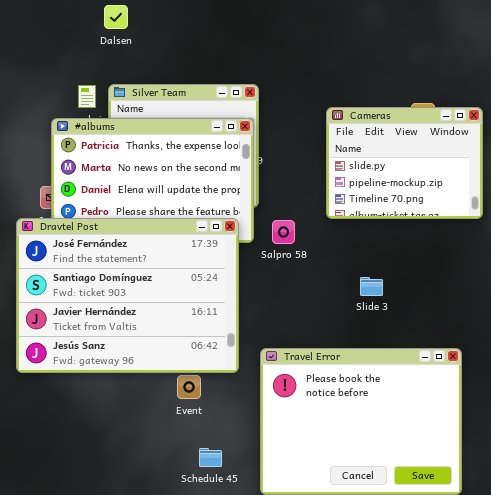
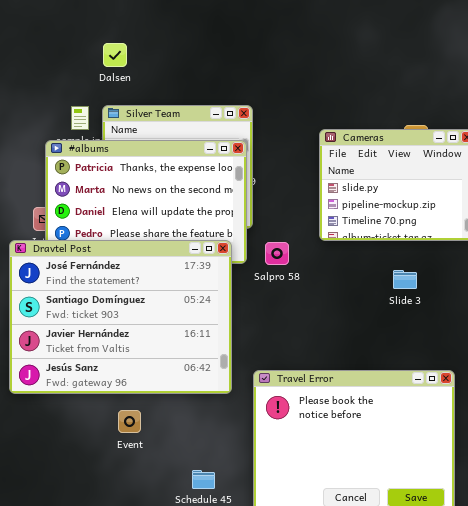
Dalsen: [104,5,128,29] -> [103,43,127,67], moved
Slide 3: [360,277,383,296] -> [393,270,417,289], moved
Event: [177,375,201,399] -> [118,410,141,433], moved

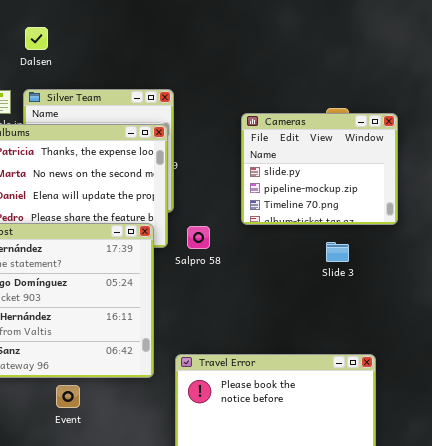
Slide 3: [393,270,417,289] -> [326,242,349,262], moved
Event: [118,410,141,433] -> [56,385,80,408], moved

